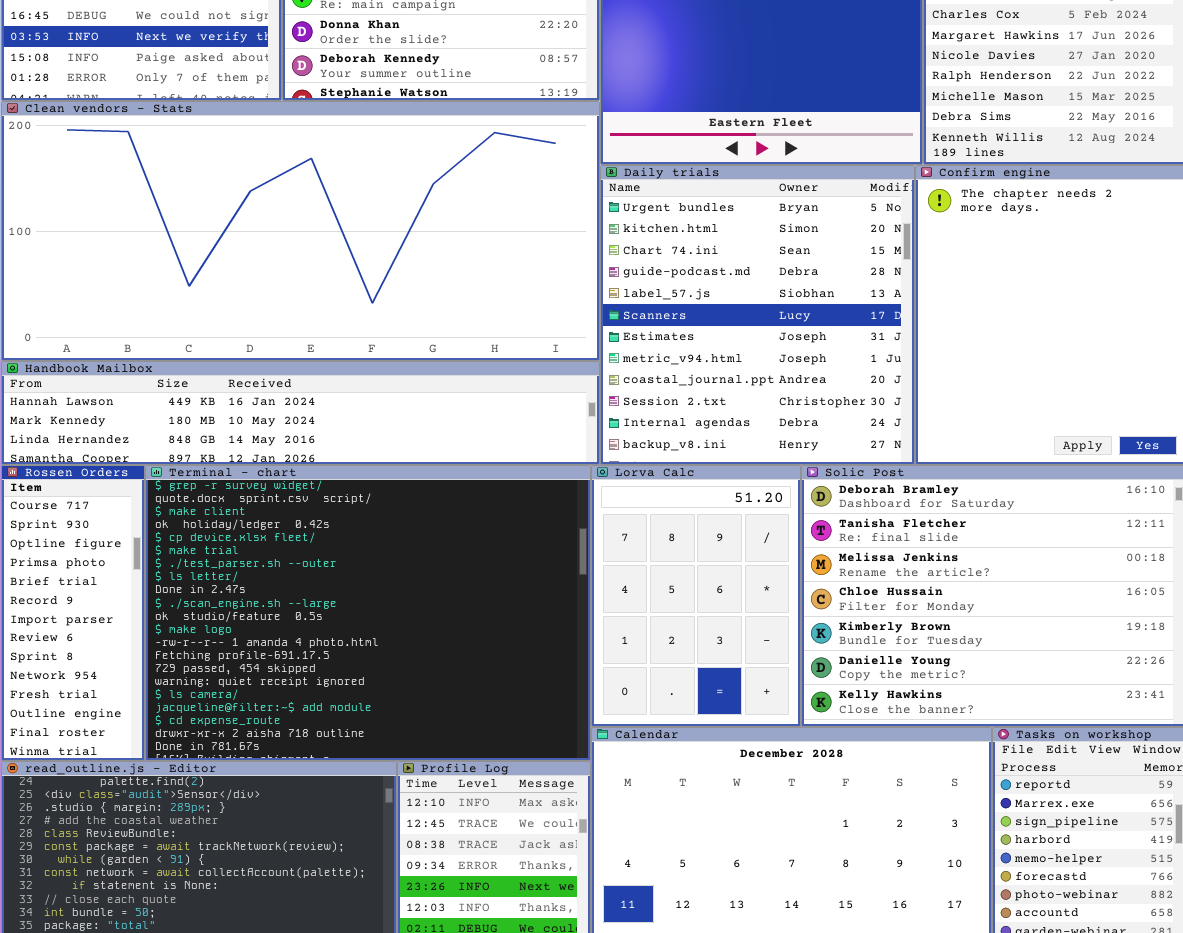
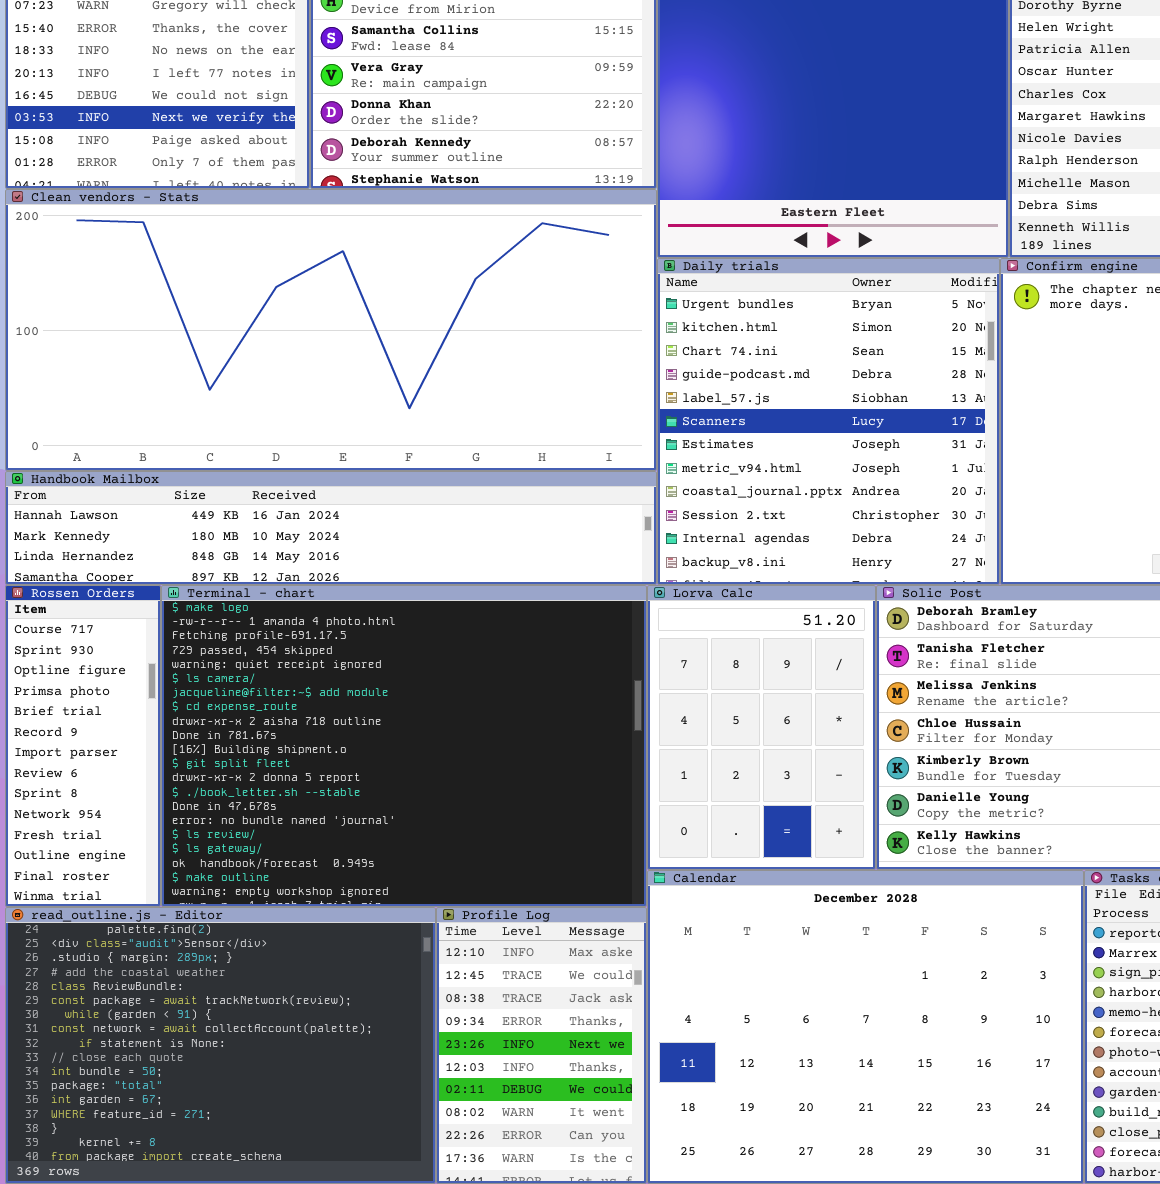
Terminal - chart: [145,465,591,761] -> [161,585,647,907], scrolled down 11 rows

